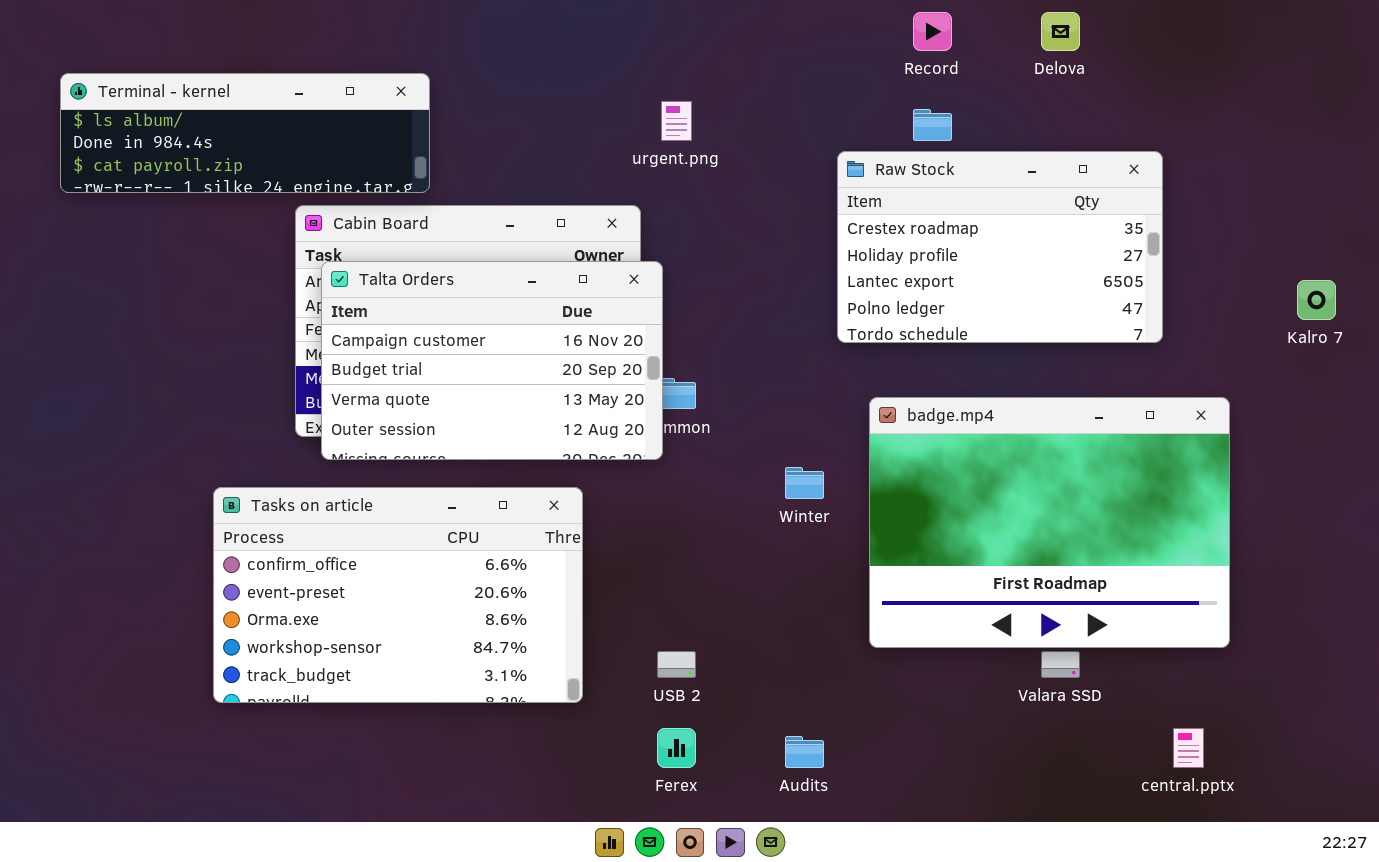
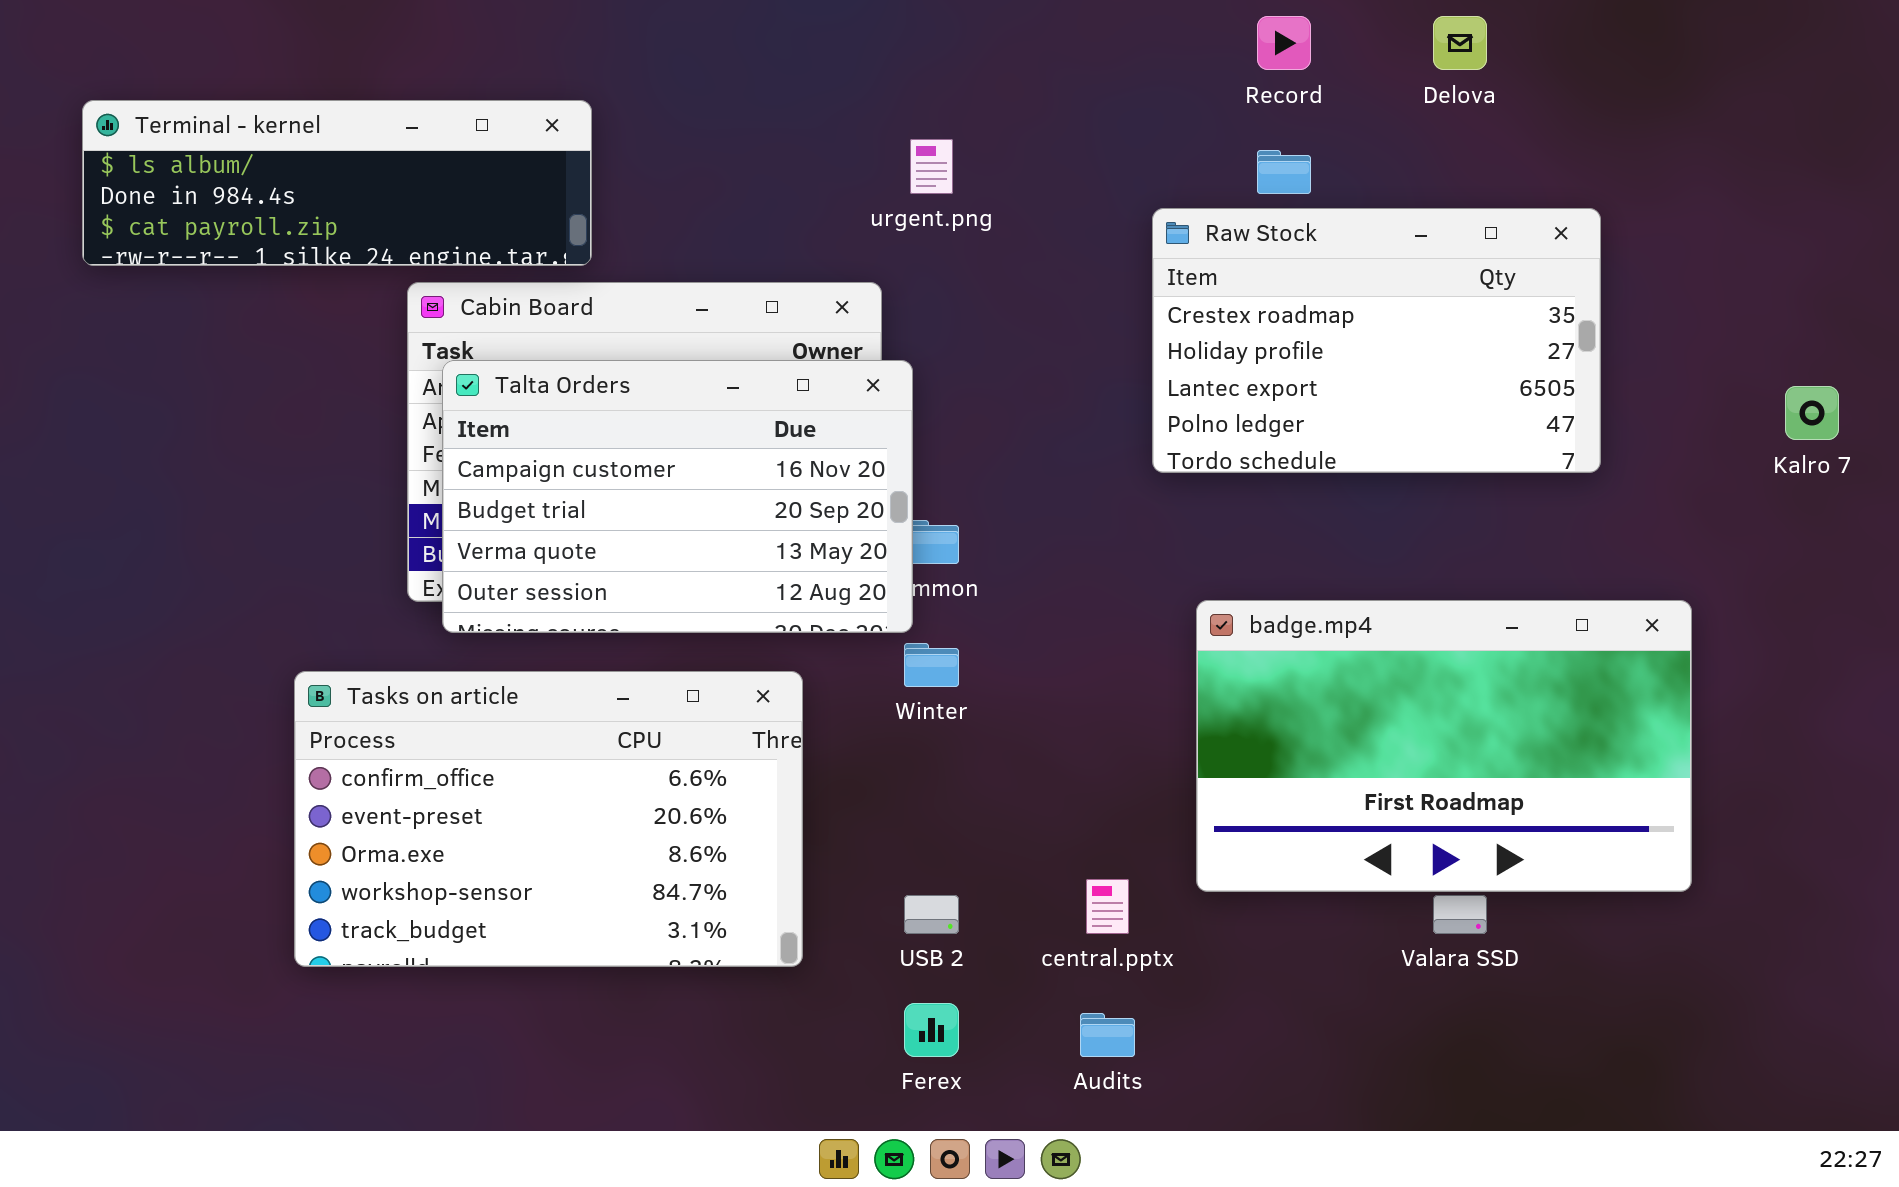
badge.mp4: [869,397,1230,648] -> [1196,600,1692,892], resized
Winter: [785,467,824,499] -> [904,643,959,687], moved
central.pptx: [1173,728,1204,768] -> [1086,879,1129,934], moved

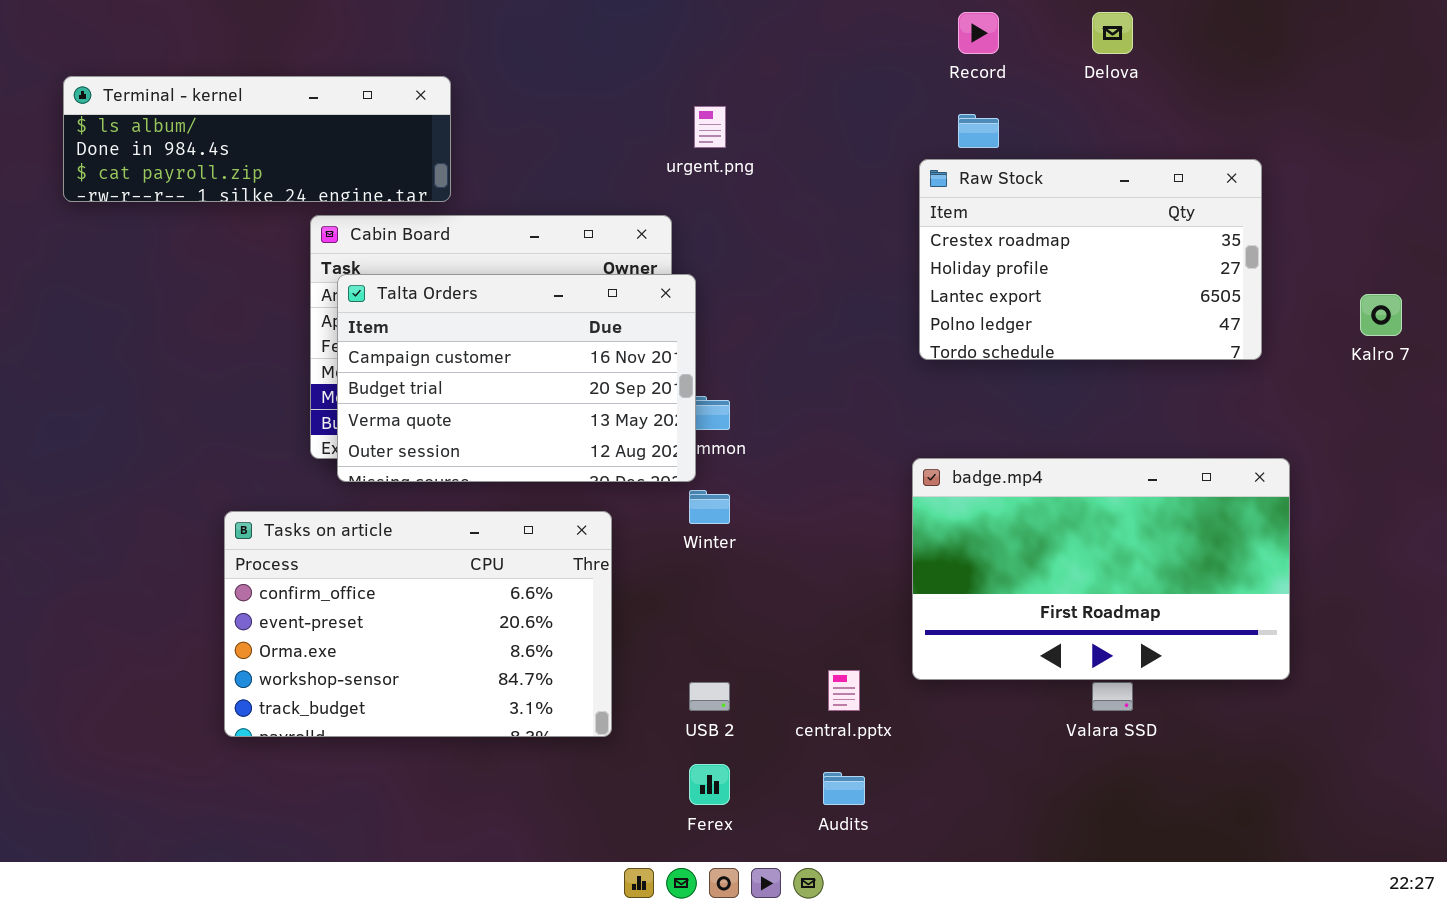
Raw Stock: [1152,208,1601,473] -> [919,159,1262,360], moved

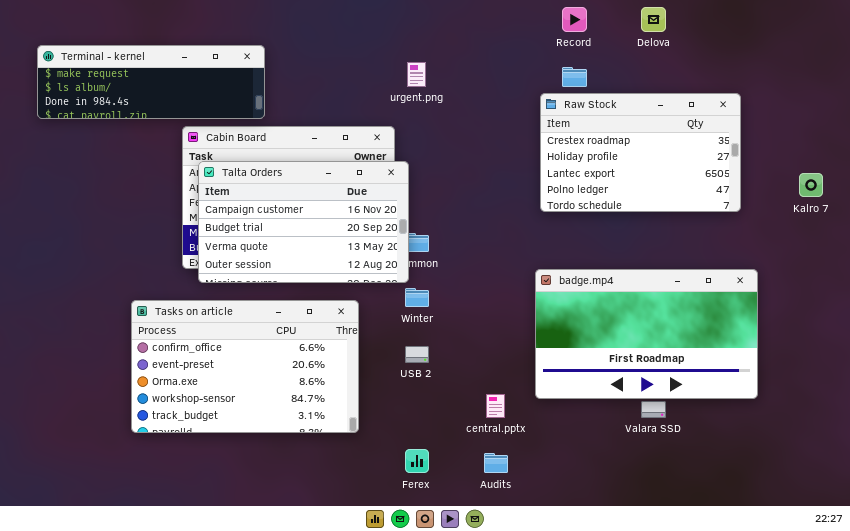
Terminal - kernel: [63,76,451,202] -> [37,45,265,119], scrolled up 1 row
USB 2: [689,682,730,711] -> [405,346,429,363], moved

